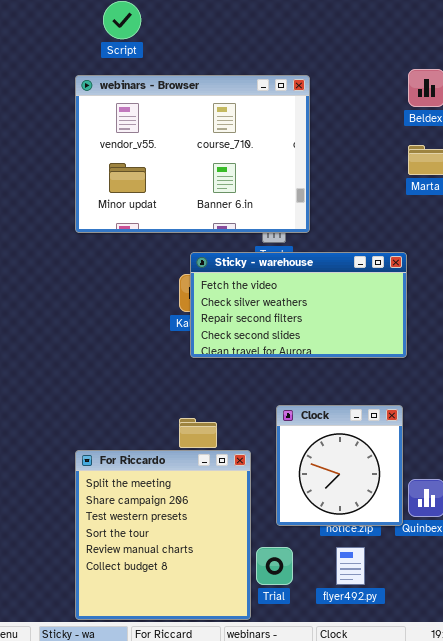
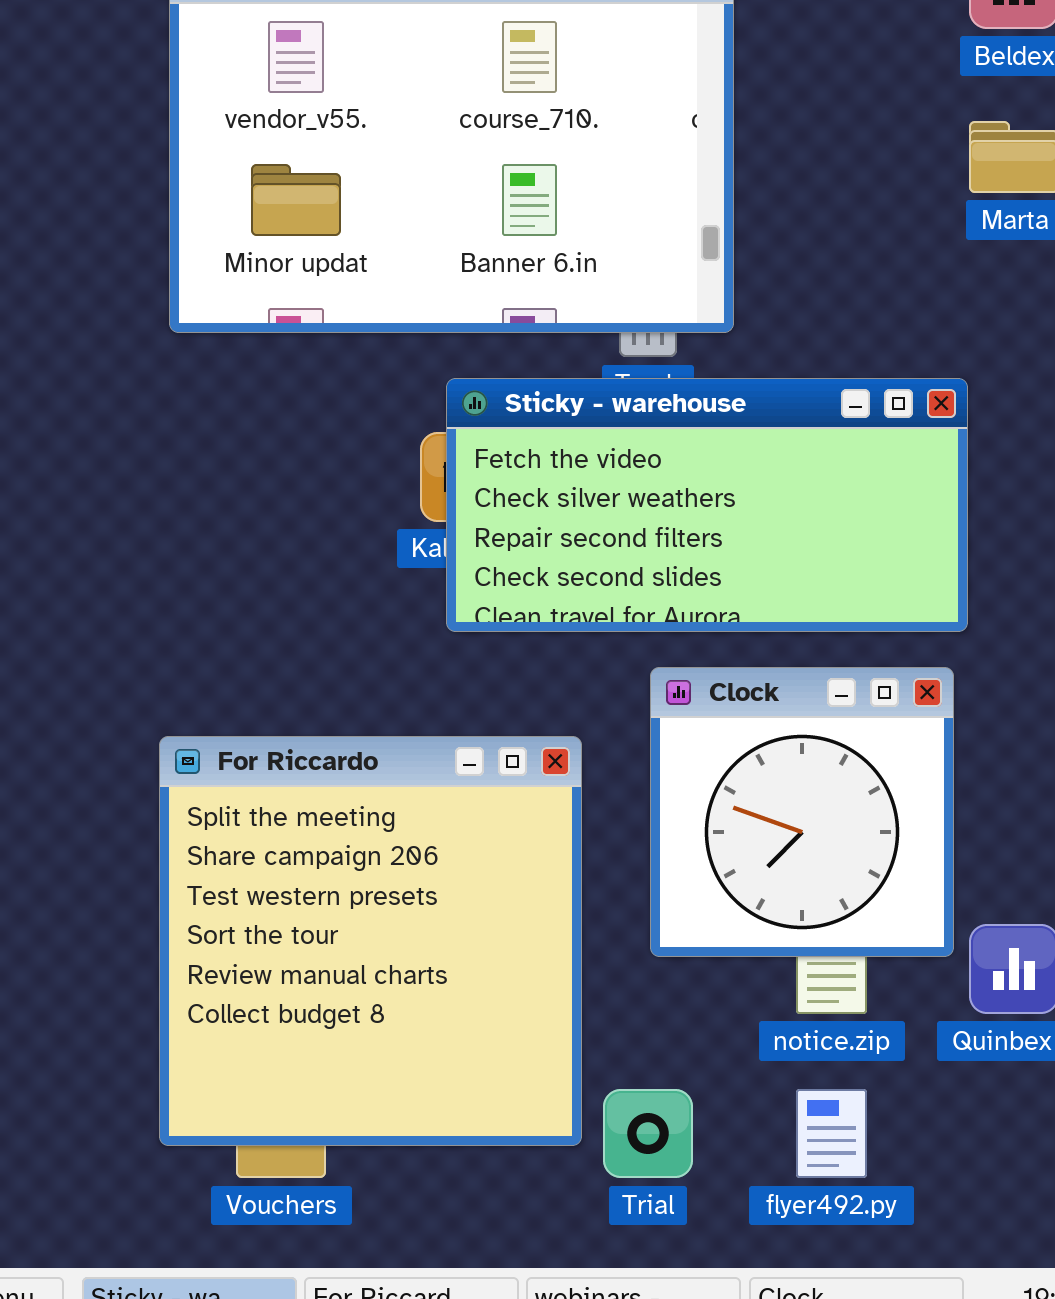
Clock: [276,405,403,526] -> [650,667,954,957], moved
For Riccardo: [75,450,251,620] -> [159,736,582,1146], moved

